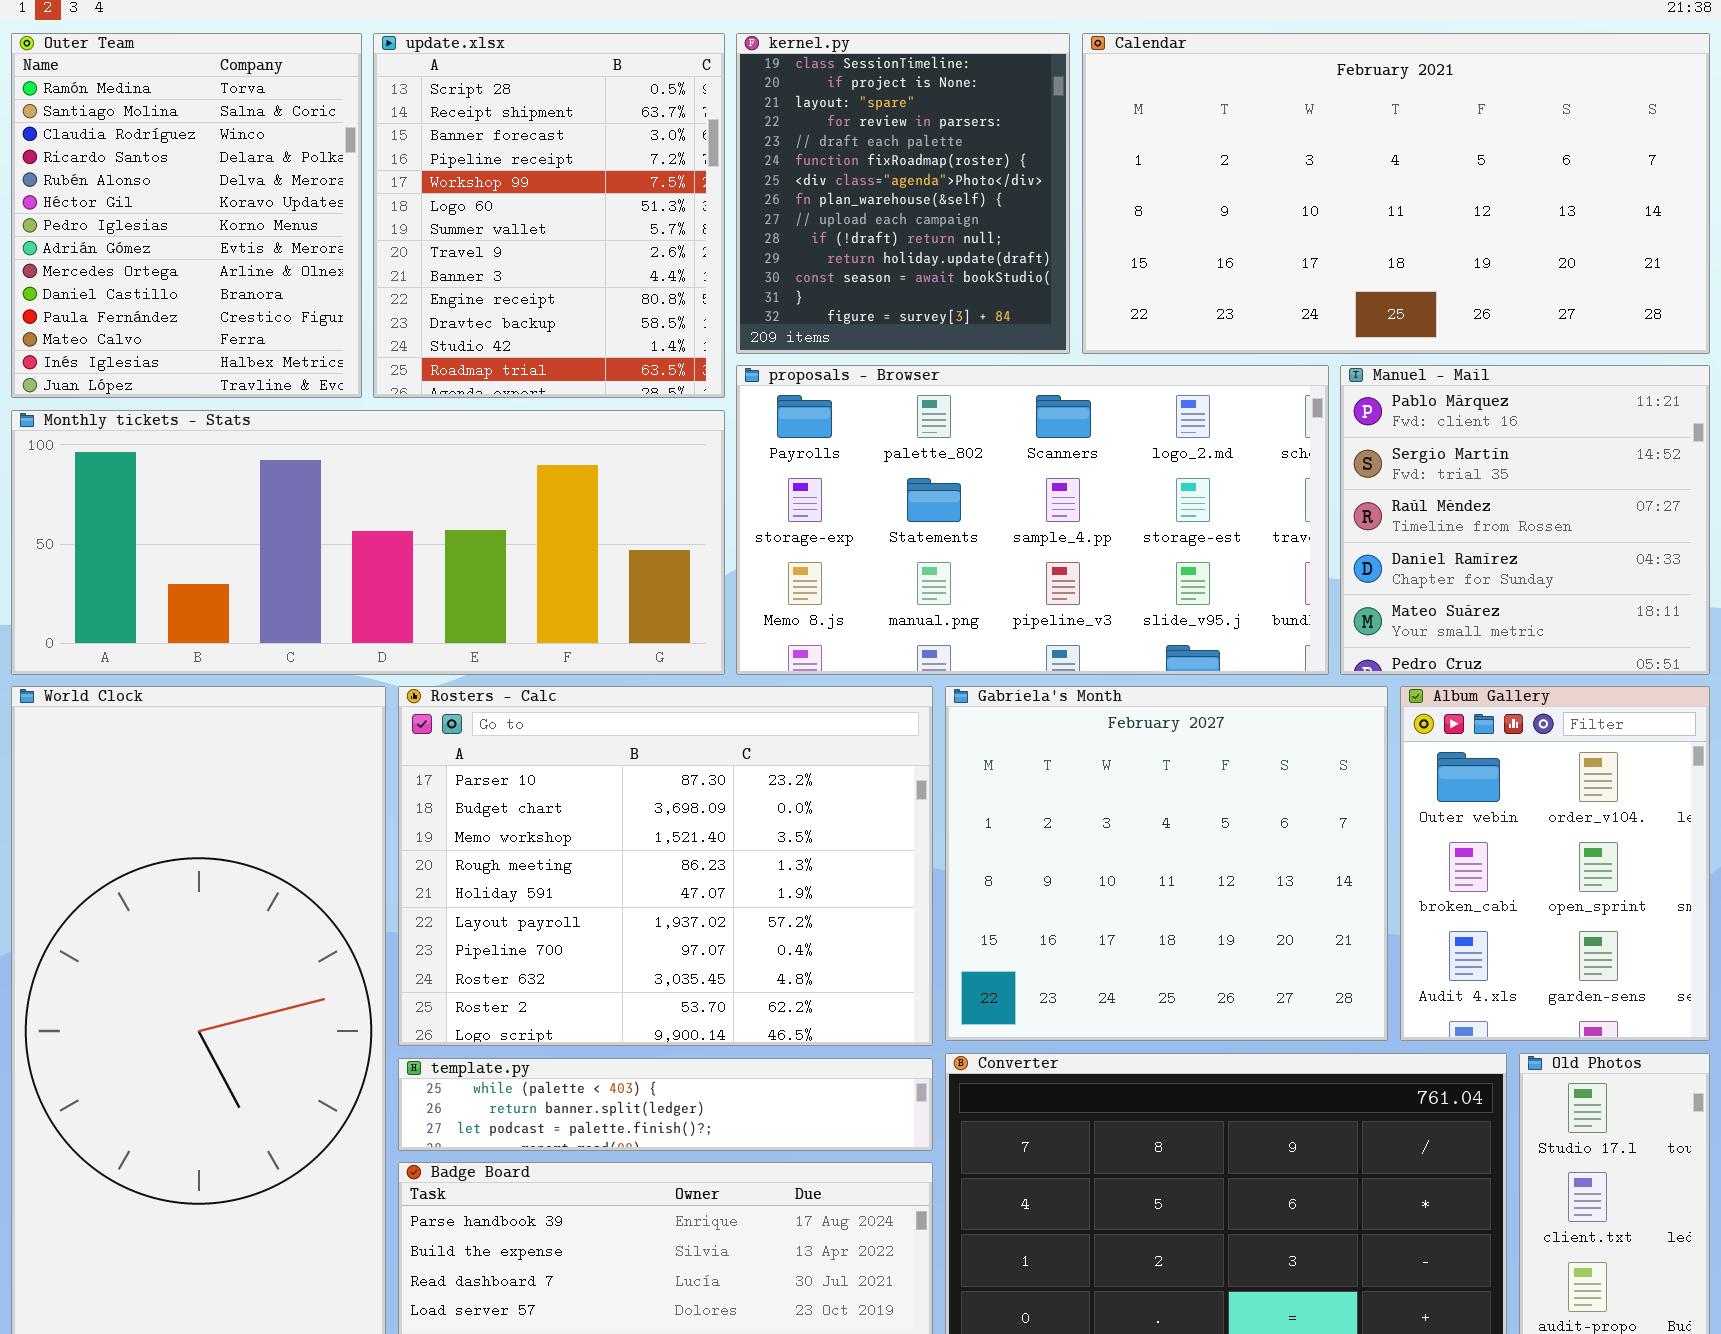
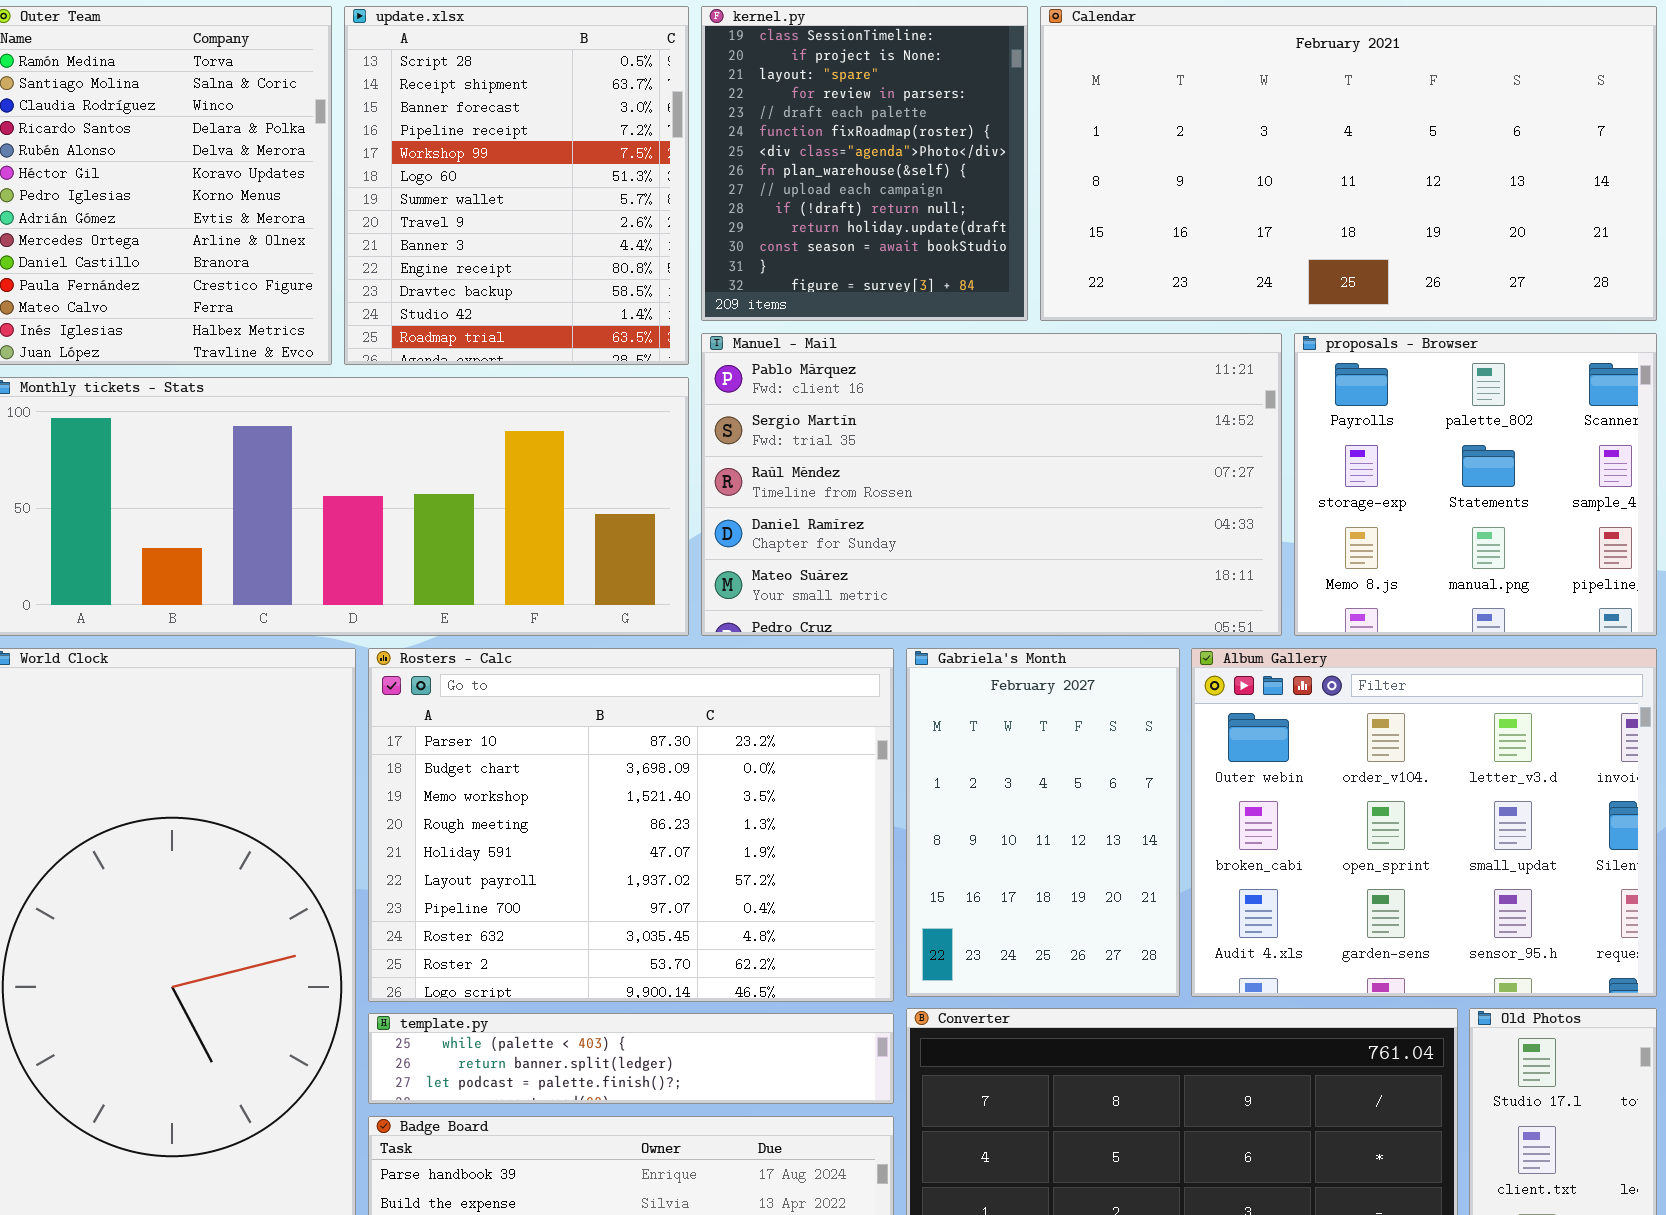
proposals - Browser: [736,365,1329,675] -> [1294,333,1657,636], moved, resized
Manuel - Mail: [1340,365,1710,675] -> [701,333,1282,636], moved, resized
Gabriela's Month: [945,686,1388,1041] -> [906,648,1180,997], resized
Album Gallery: [1400,686,1710,1041] -> [1191,648,1657,997], resized

